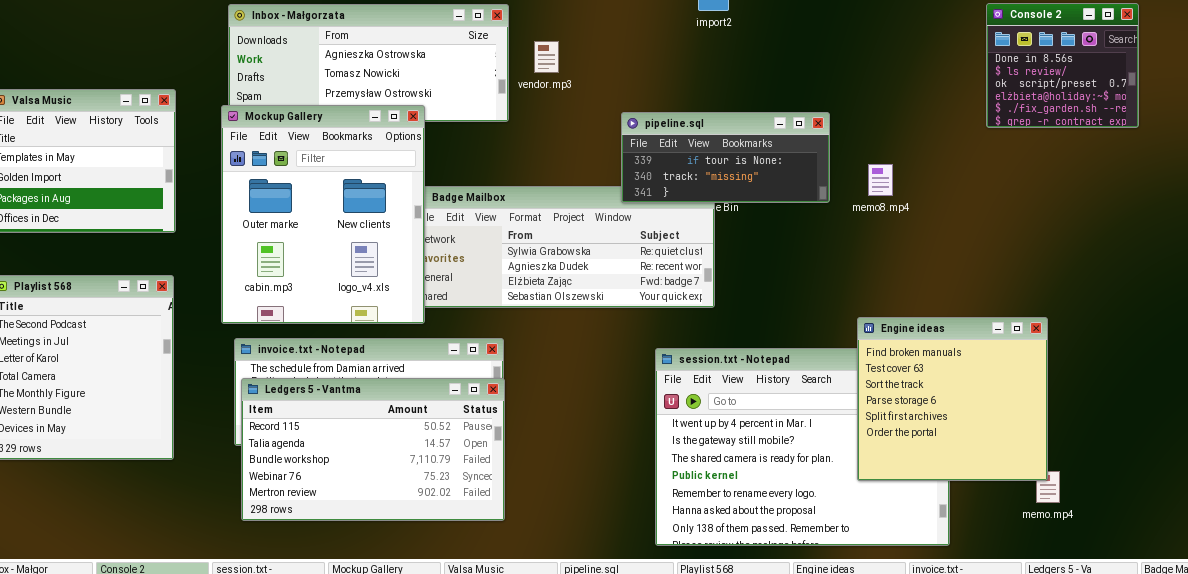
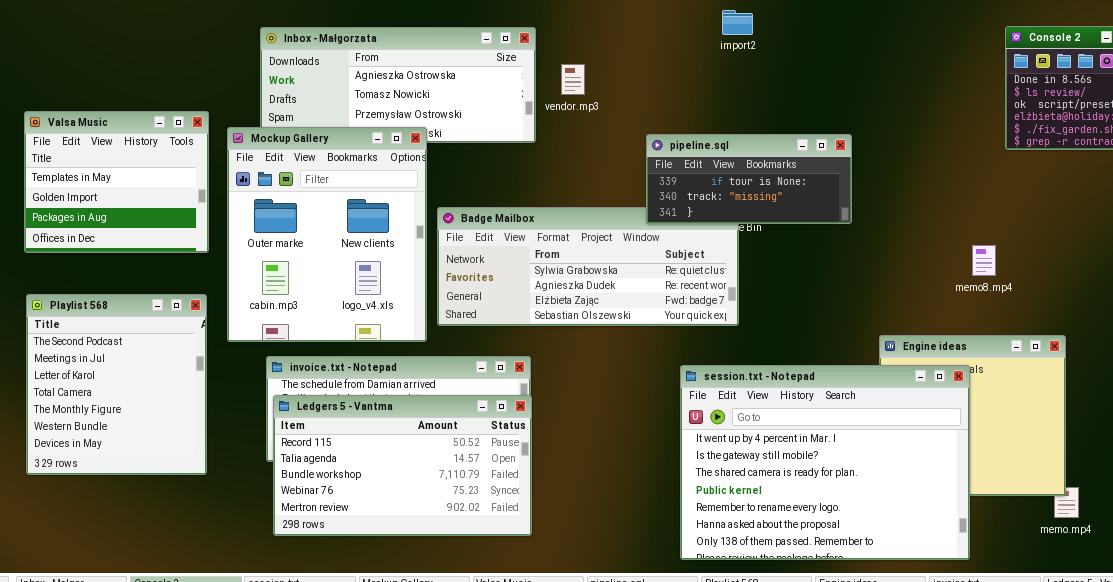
Mockup Gallery: [221,105,425,324] -> [227,127,427,342], moved
memo8.mp4: [868,164,893,196] -> [972,245,996,276], moved
session.txt - Notepad: [655,348,950,546] -> [680,365,970,560], raised

